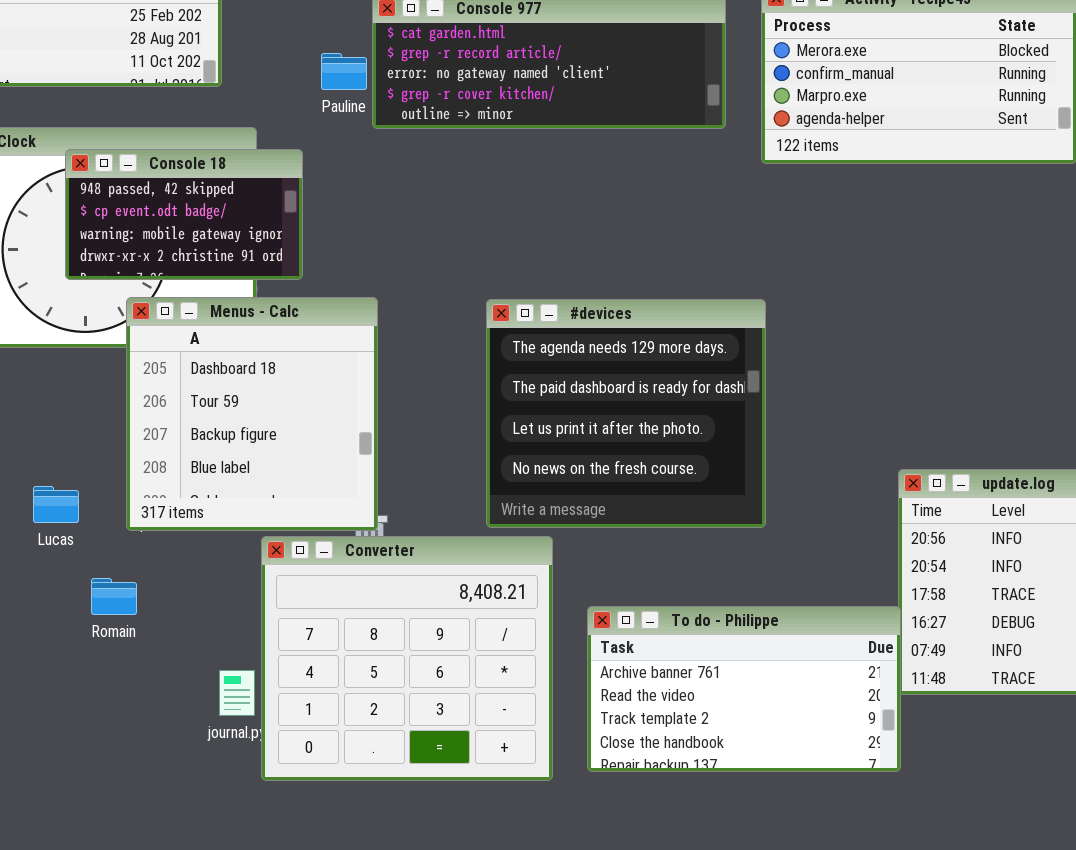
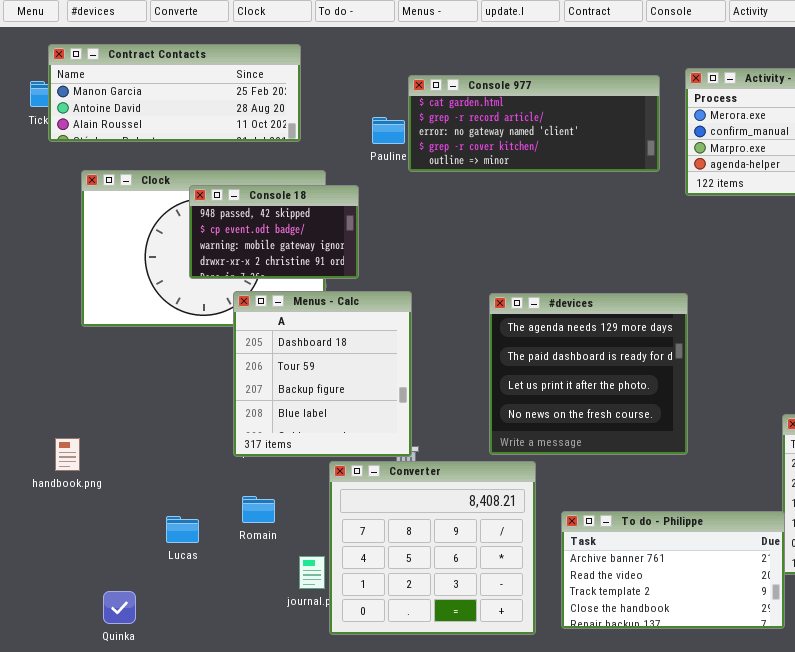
Lucas: [33,486,79,523] -> [166,516,199,543], moved
Romain: [91,578,137,615] -> [242,496,275,523], moved

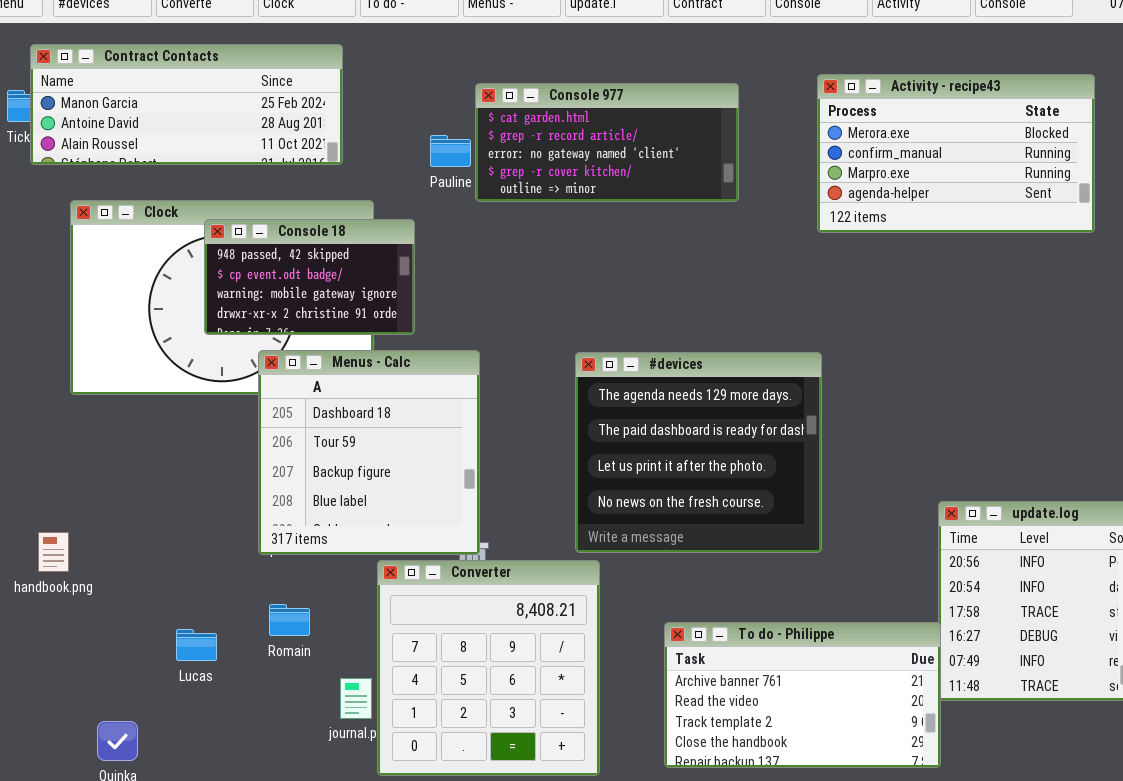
Console 977: [408,75,660,172] -> [475,83,739,202], resized
Converter: [329,461,536,635] -> [377,560,600,776], resized

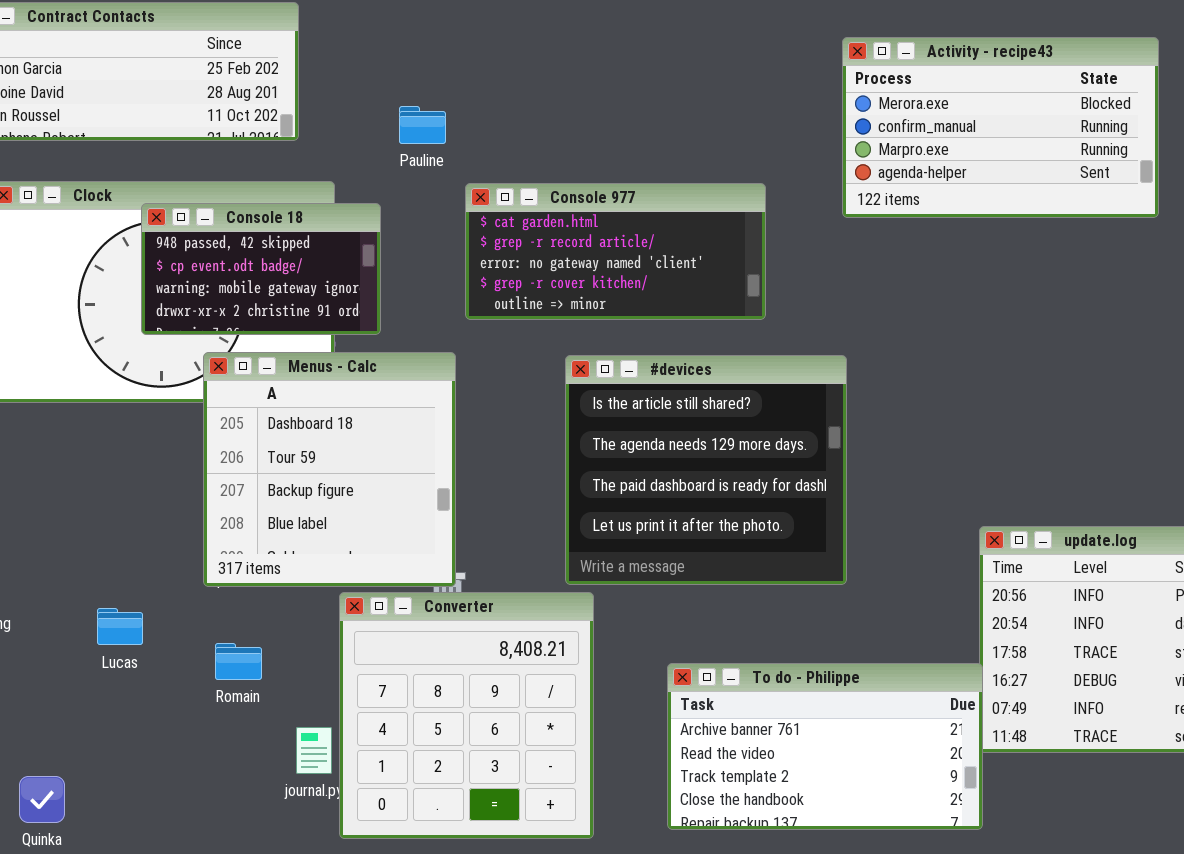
Console 977: [475,83,739,202] -> [465,183,766,320], moved
#devices: [575,352,822,553] -> [565,355,847,585], scrolled up 1 row
Lucas: [176,629,217,661] -> [97,608,143,645], moved

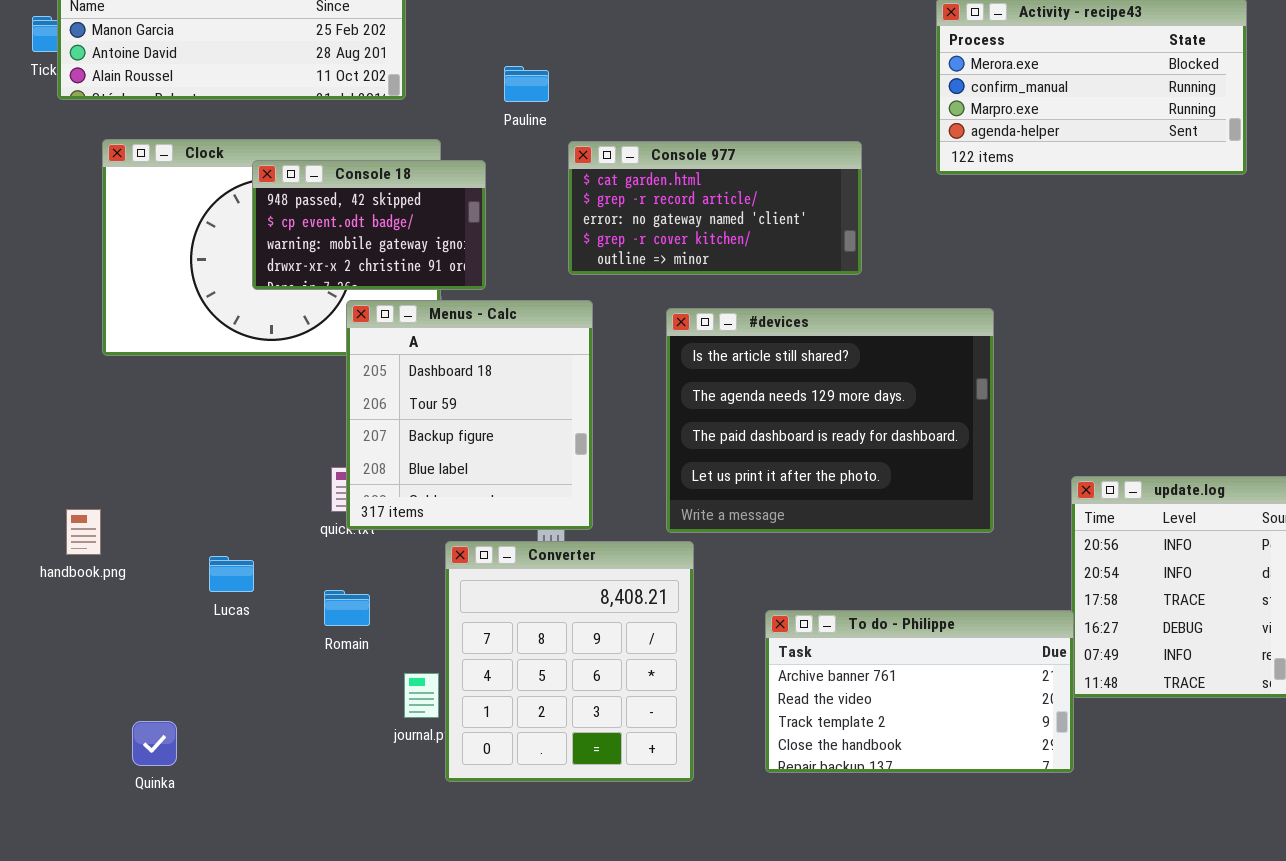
Menus - Calc: [203,352,456,587] -> [346,300,593,530], moved
#devices: [565,355,847,585] -> [666,308,994,533], resized

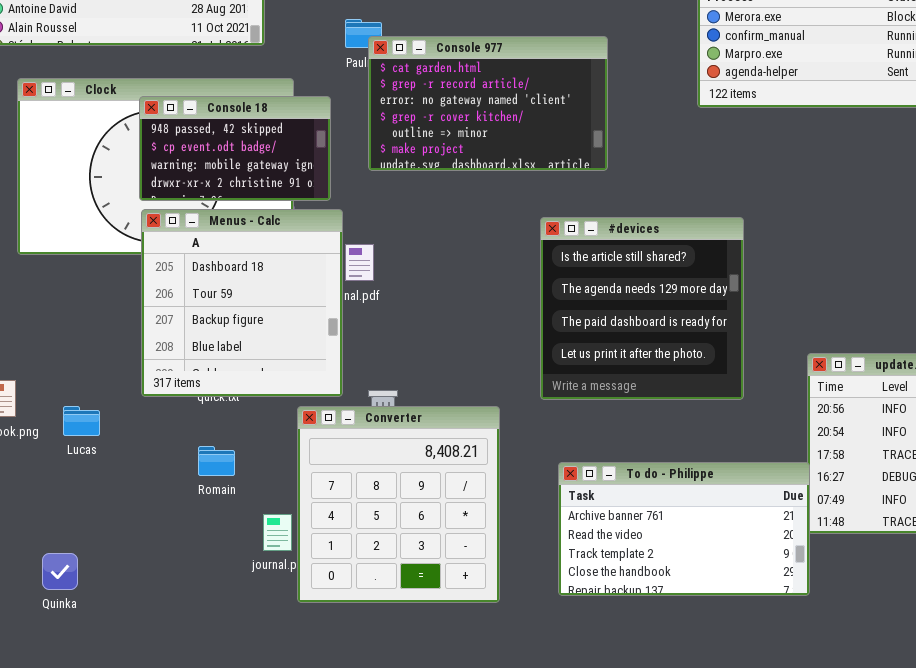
Console 977: [568,141,862,275] -> [368,36,608,171], moved, resized
Menus - Calc: [346,300,593,530] -> [141,209,343,397], moved
#devices: [666,308,994,533] -> [540,217,744,400], resized
Lucas: [209,556,254,592] -> [63,406,100,436], moved

